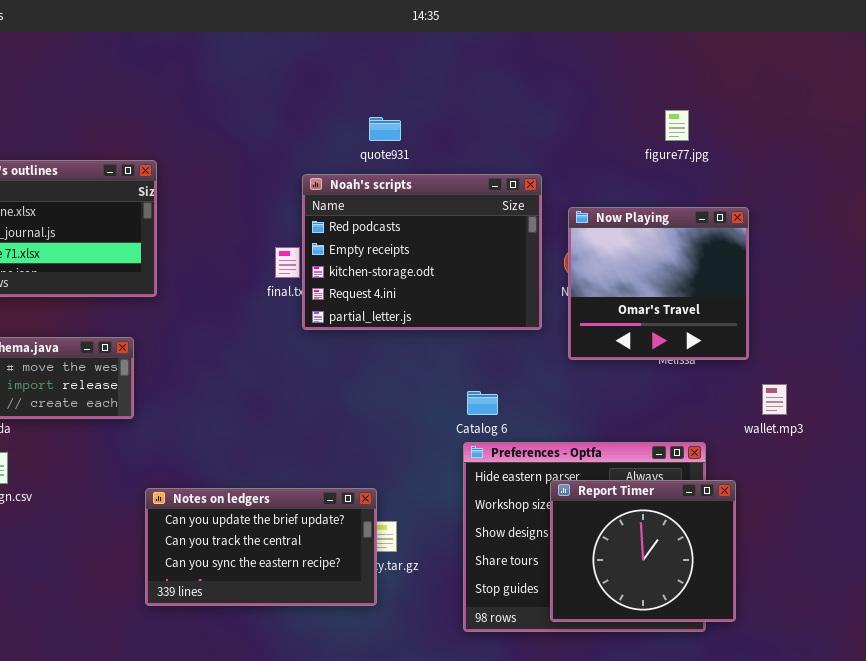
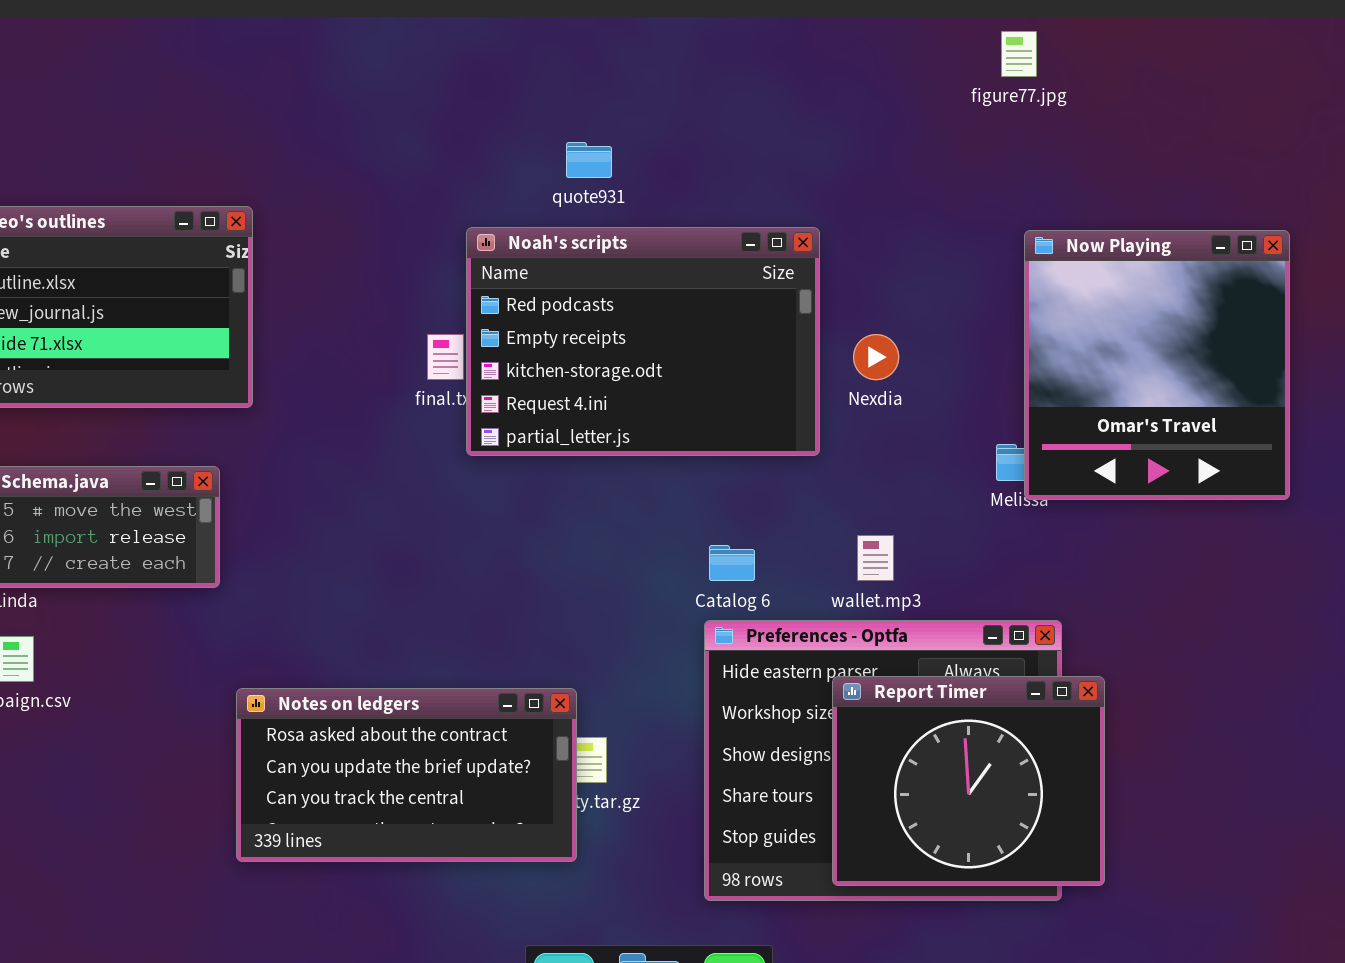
figure77.jpg: [665,110,689,141] -> [1001,31,1037,77], moved
Now Playing: [568,207,749,360] -> [1024,230,1290,500], moved, resized
wallet.mp3: [762,384,787,415] -> [857,535,894,581], moved
Notes on ledgers: [145,488,377,606] -> [236,688,577,862], scrolled up 1 row

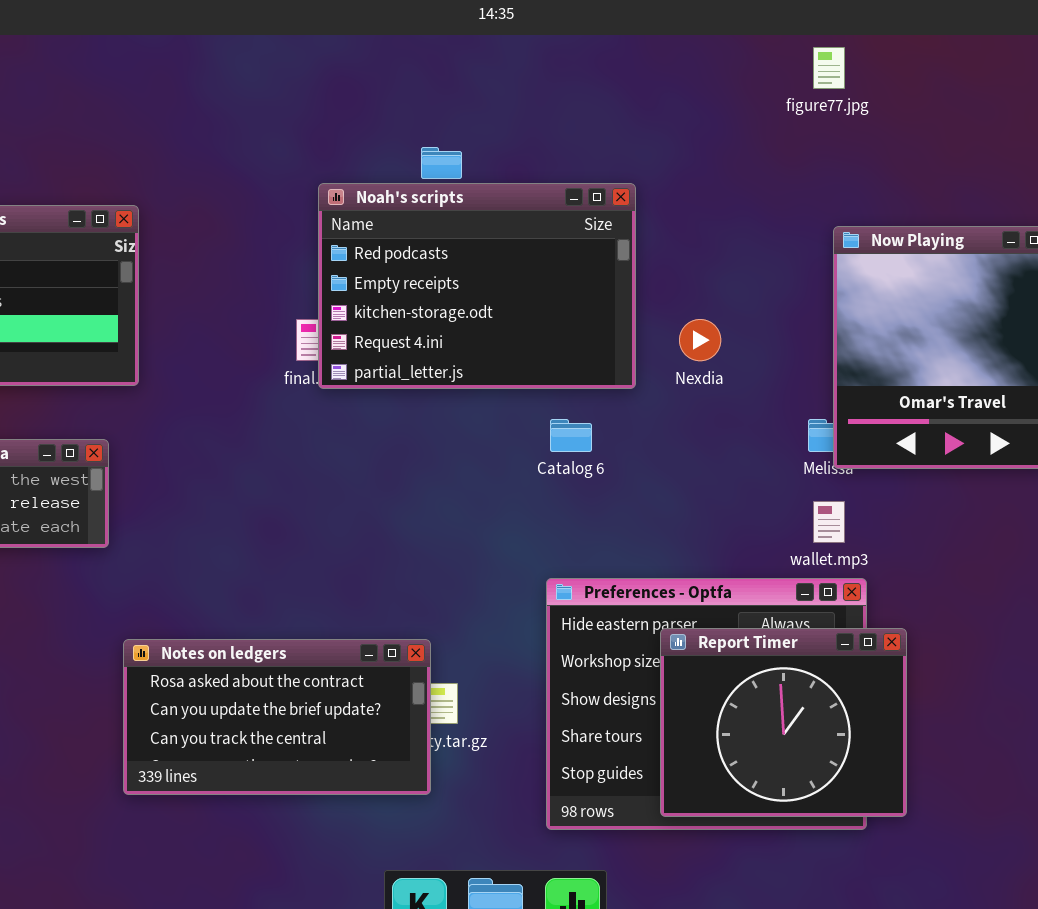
Noah's scripts: [466,227,820,456] -> [318,183,636,389], moved
wallet.mp3: [857,535,894,581] -> [813,501,845,543], moved
Catalog 6: [709,545,755,581] -> [550,419,592,452], moved

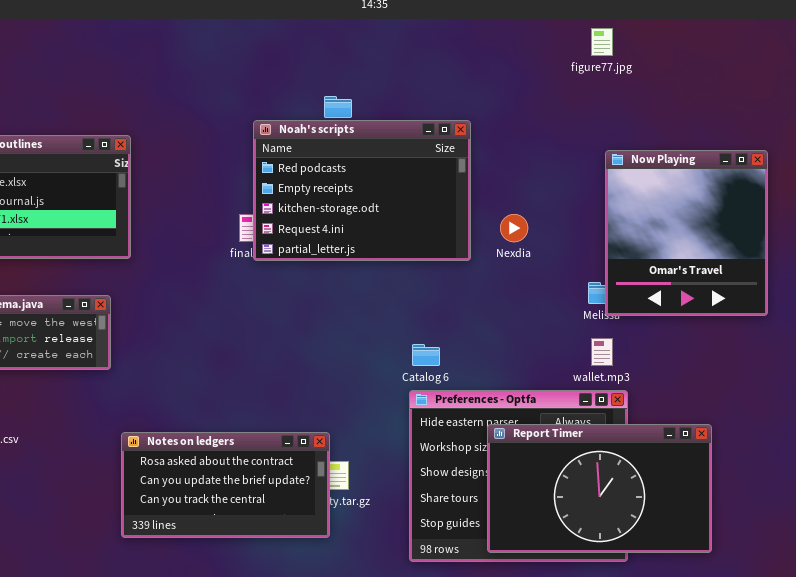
Catalog 6: [550,419,592,452] -> [412,344,440,366], moved
Report Timer: [660,628,907,817] -> [487,424,712,553], resized

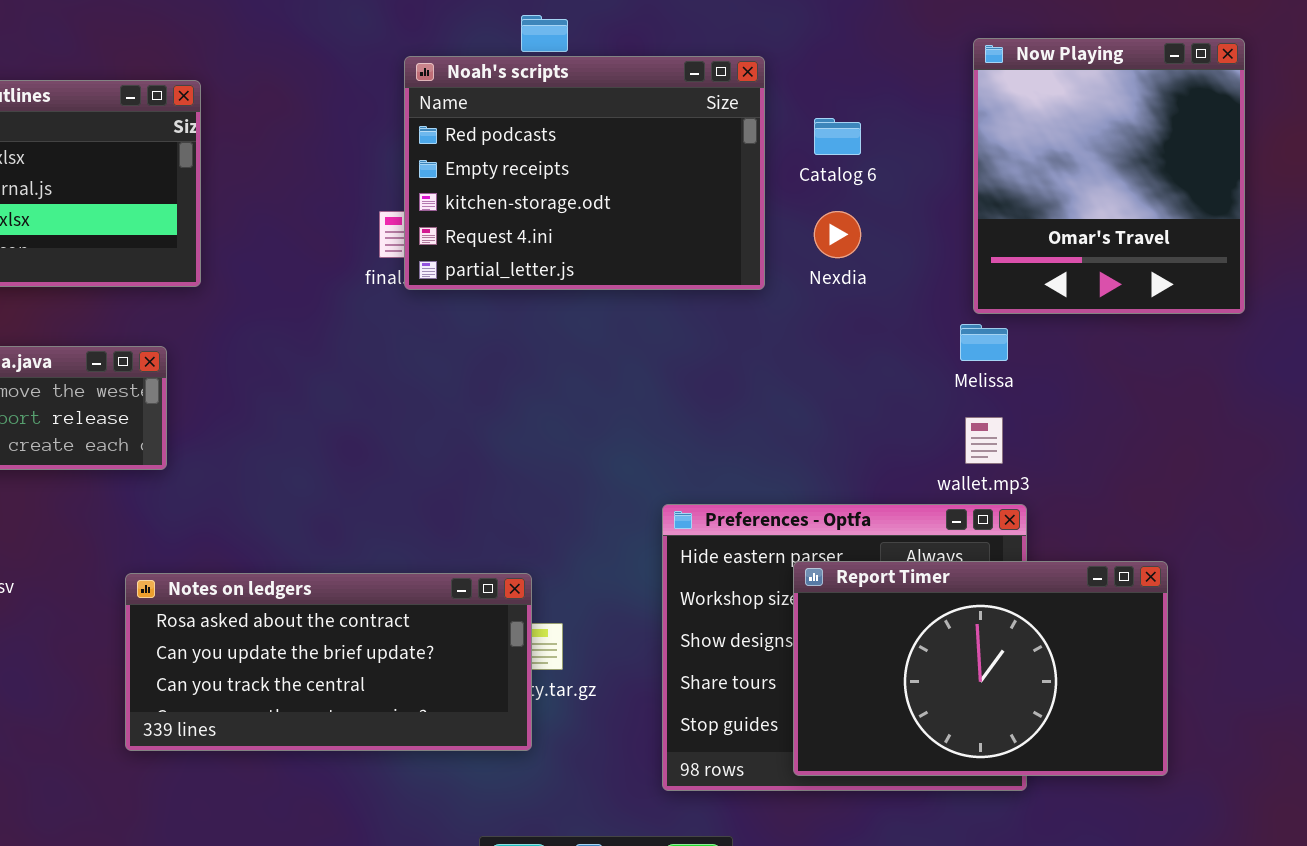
Now Playing: [605,150,768,316] -> [973,38,1245,314], moved
Catalog 6: [412,344,440,366] -> [814,118,861,155], moved
Notes on ledgers: [121,432,330,538] -> [125,573,532,751], resized

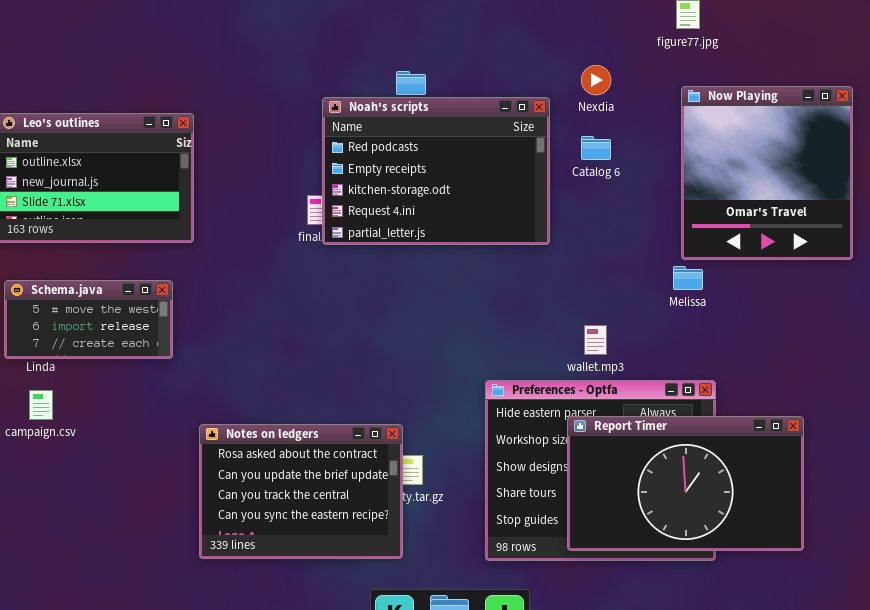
Nexdia: [814,211,861,258] -> [581,65,611,95], moved
wallet.mp3: [965,417,1003,464] -> [584,325,607,355], moved
Notes on ledgers: [125,573,532,751] -> [199,424,403,559], resized

